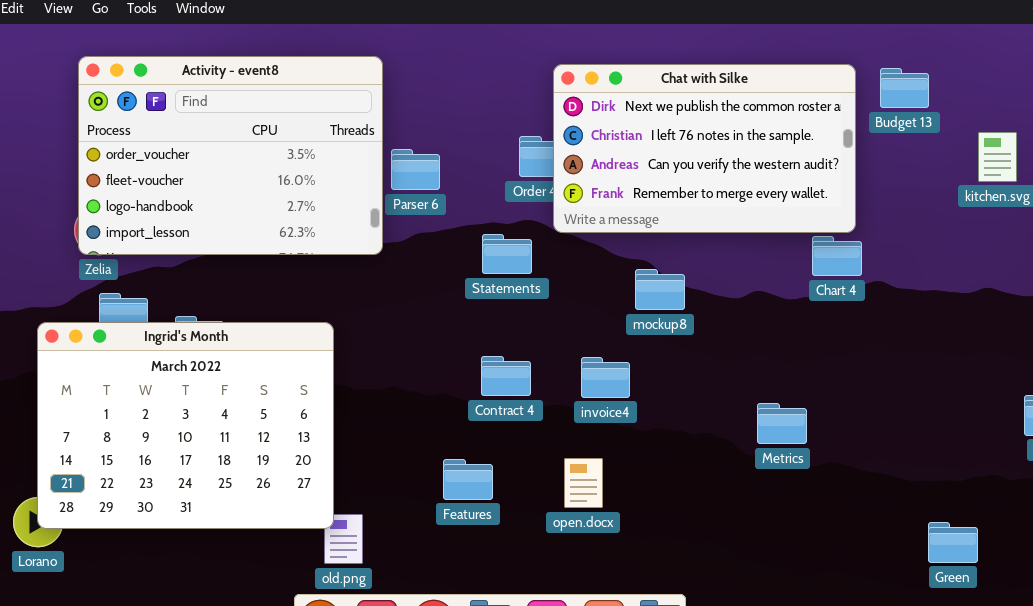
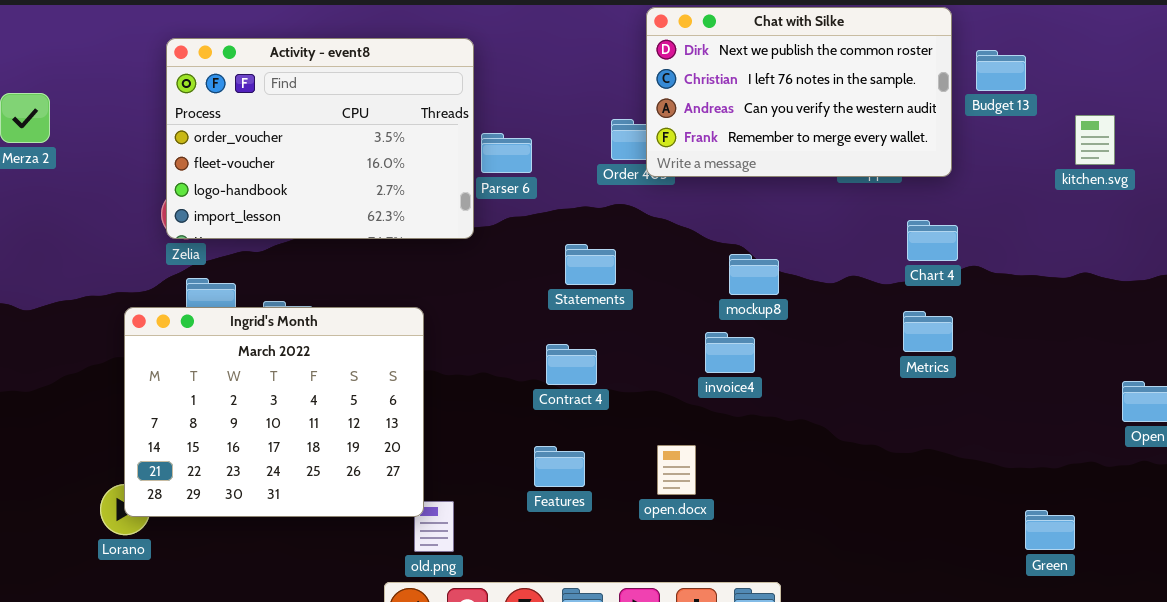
Chat with Silke: [553,64,856,233] -> [646,7,952,177], moved
Statements: [482,234,532,274] -> [565,244,616,285], moved
Contract 4: [481,356,531,396] -> [546,344,597,385], moved
invoice4: [581,357,630,398] -> [705,332,755,373], moved
Metrics: [757,403,807,444] -> [903,311,953,352], moved

